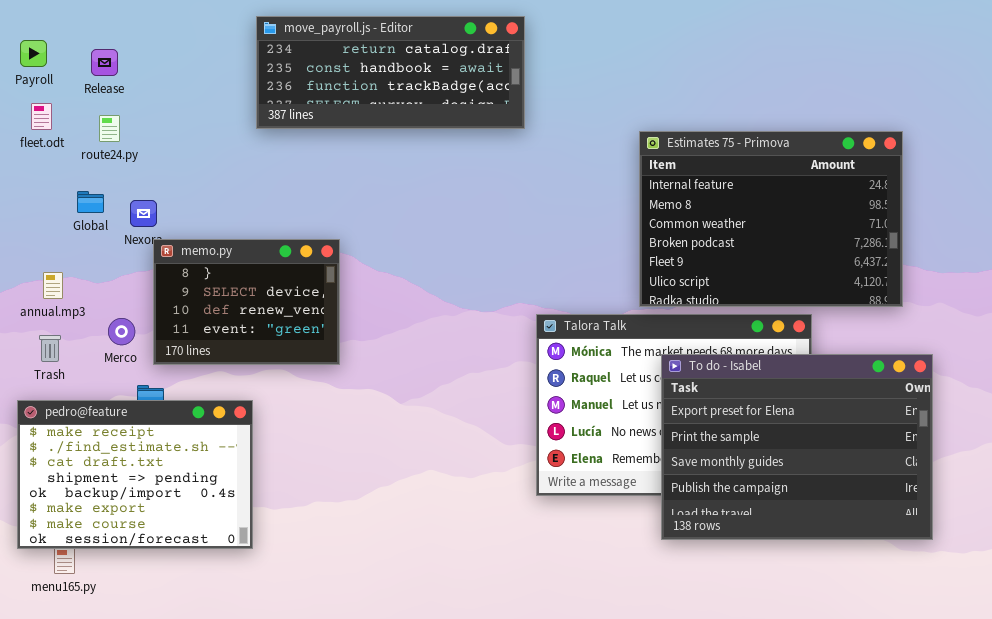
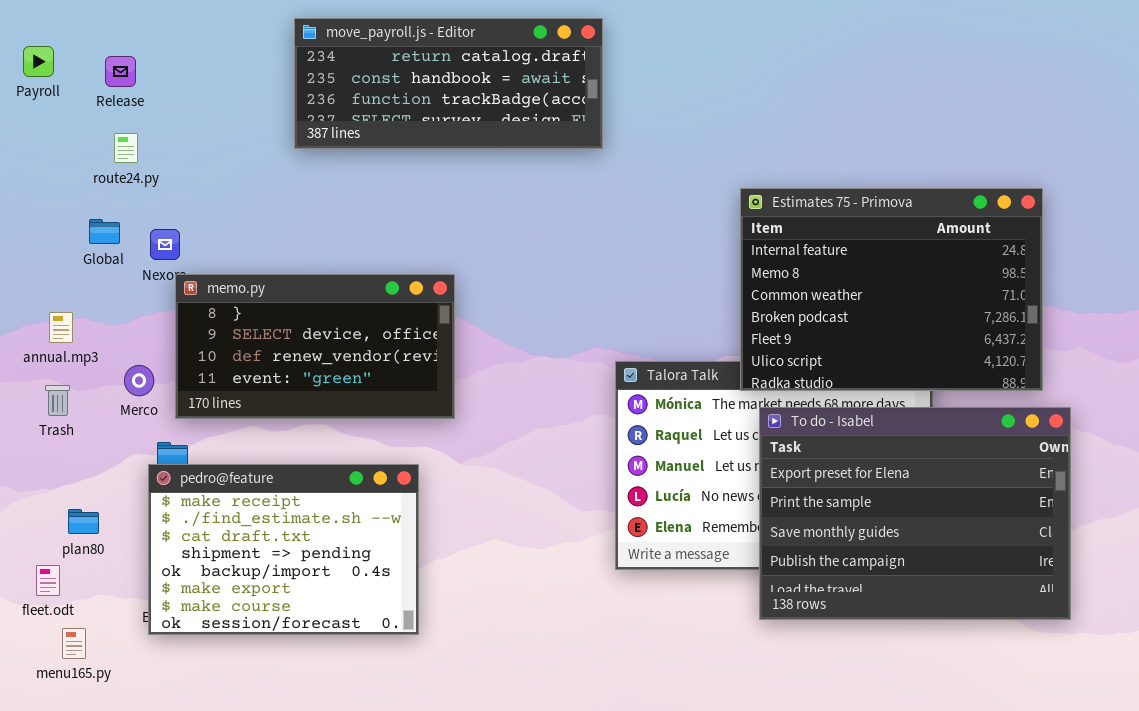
fleet.odt: [31,103,52,130] -> [36,565,60,596], moved
Estimates 75 - Primova: [639,131,903,307] -> [740,188,1043,391], moved
memo.py: [153,239,340,365] -> [175,274,455,419], resized
pedro@feature: [17,400,253,549] -> [148,464,419,635], moved

